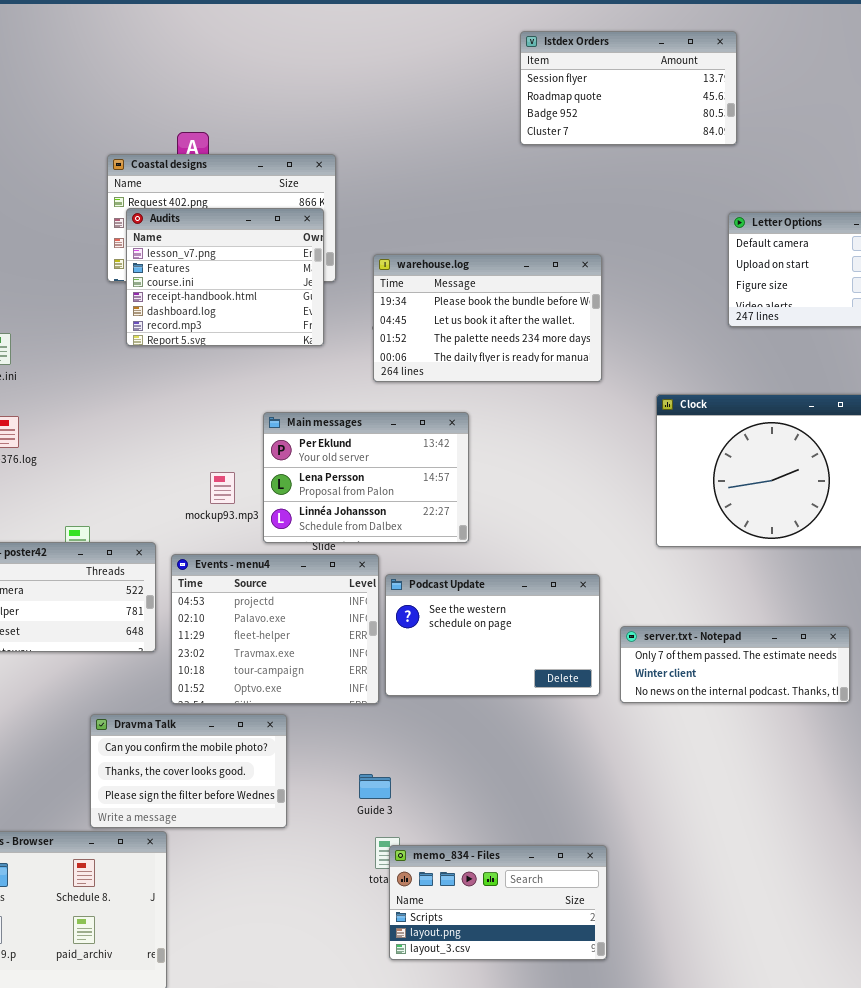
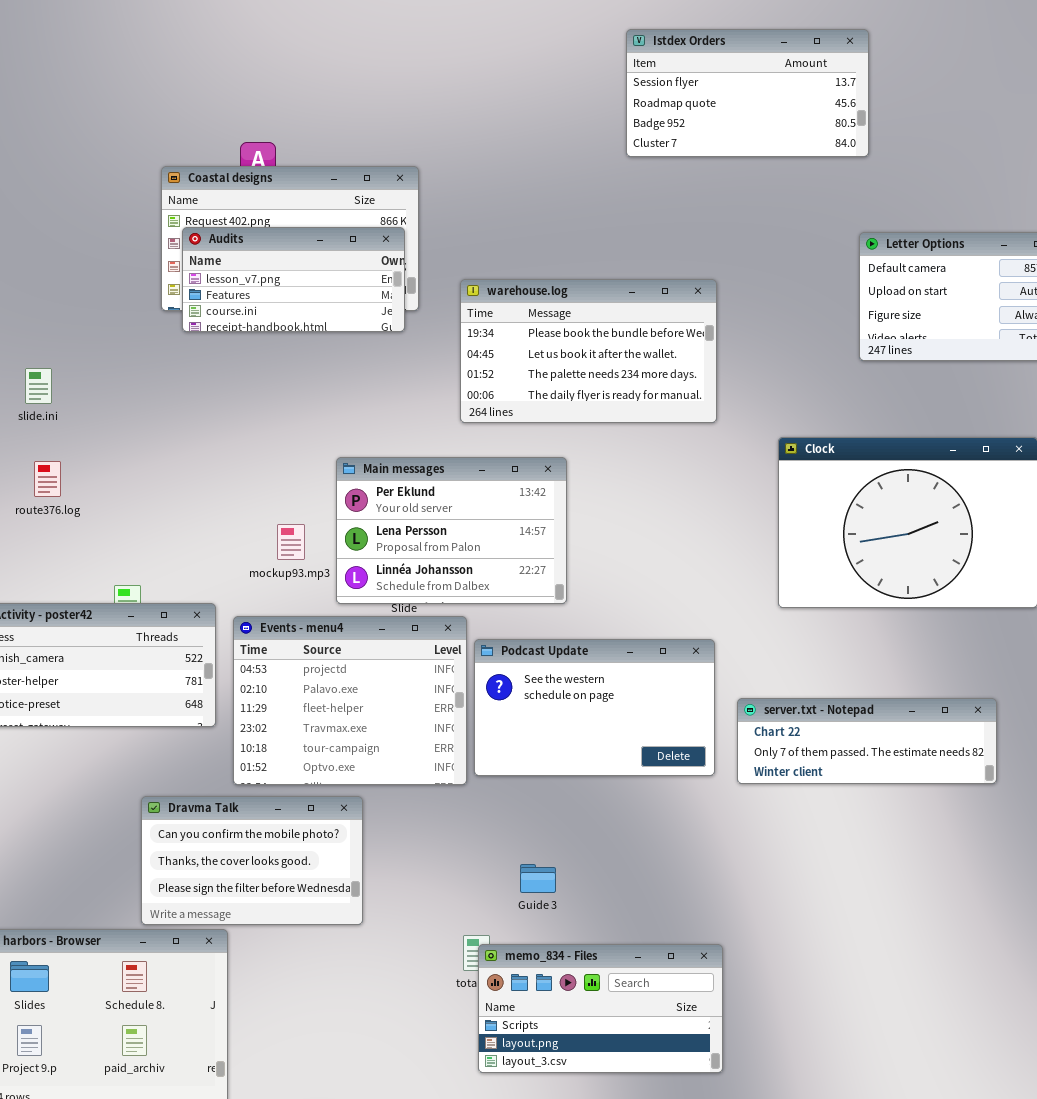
Audits: [126,208,324,346] -> [182,227,405,332], resized
server.txt - Notepad: [620,626,850,703] -> [737,698,997,784], scrolled up 1 row
Guide 3: [359,774,391,799] -> [520,864,556,893], moved

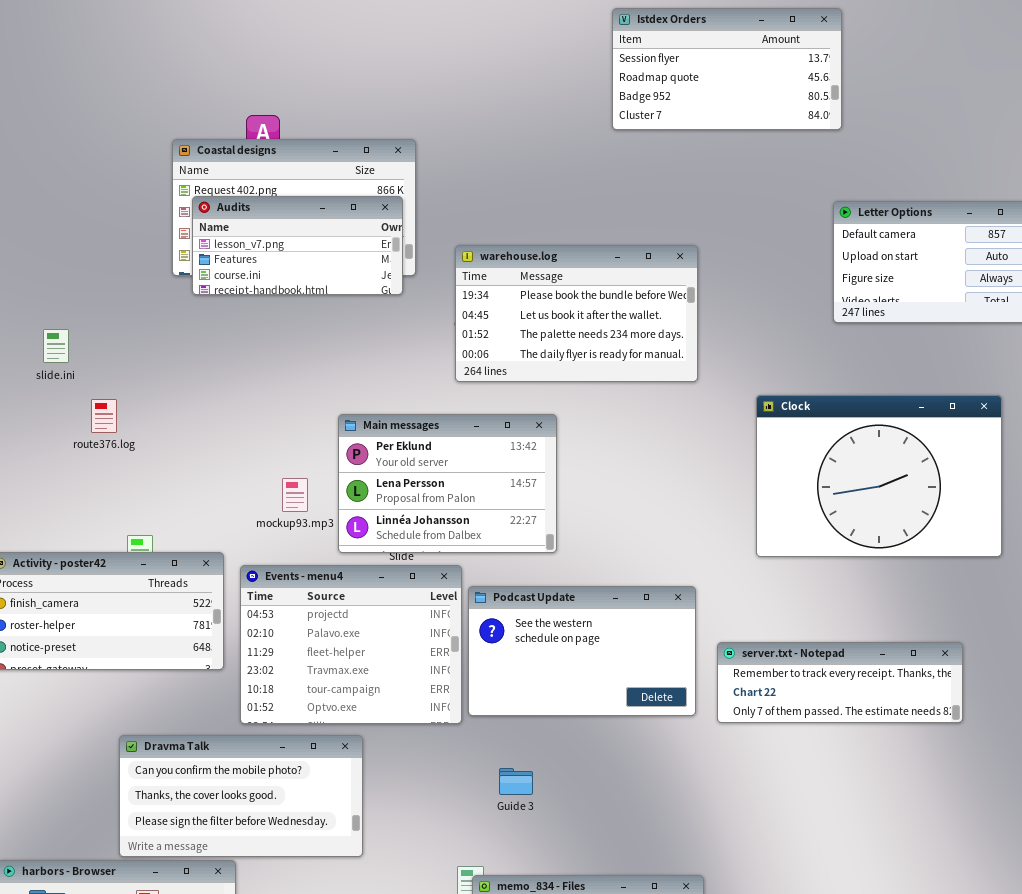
route376.log: [34,461,61,497] -> [91,399,117,433], moved
server.txt - Notepad: [737,698,997,784] -> [717,642,963,723], scrolled up 1 row
Dravma Talk: [141,796,363,925] -> [119,735,363,857], resized
Guide 3: [520,864,556,893] -> [499,768,533,795], moved

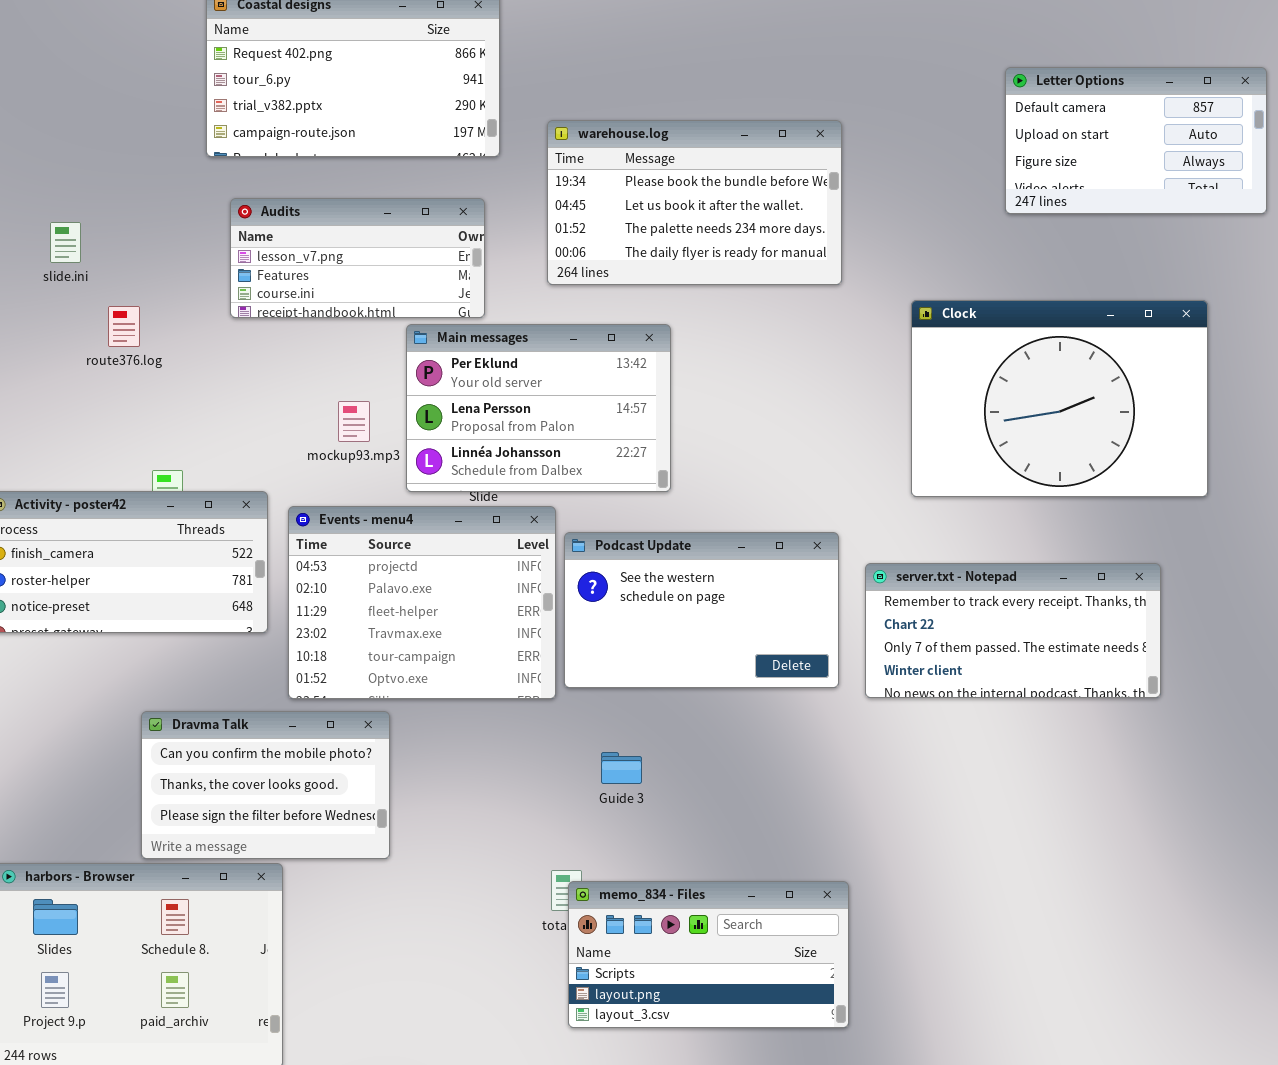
Audits: [192,196,403,295] -> [230,198,485,318], moved
server.txt - Notepad: [717,642,963,723] -> [865,563,1161,698], resized
Dravma Talk: [119,735,363,857] -> [141,711,390,859], resized

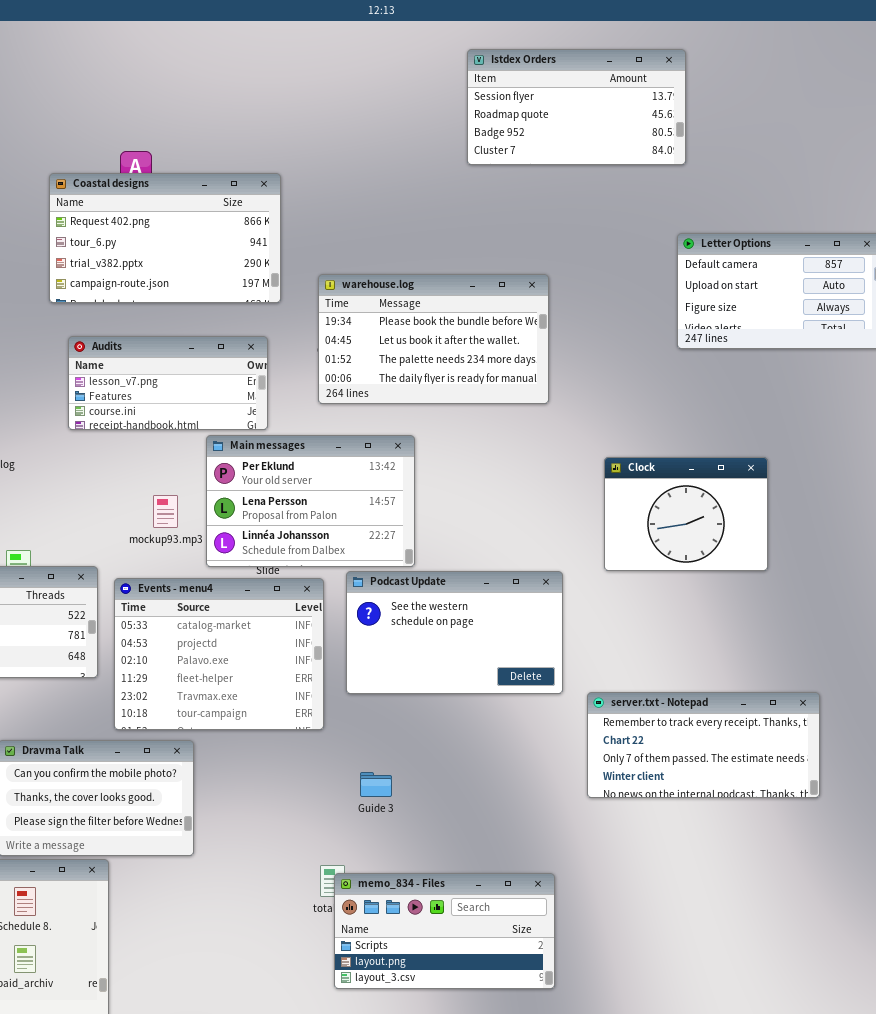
Clock: [911,300,1208,497] -> [604,457,768,571], resized
Events - menu4: [288,506,556,699] -> [114,578,324,730], scrolled up 1 row
Podcast Update: [564,532,839,688] -> [346,571,563,694], moved
server.txt - Notepad: [865,563,1161,698] -> [587,692,820,798], moved

